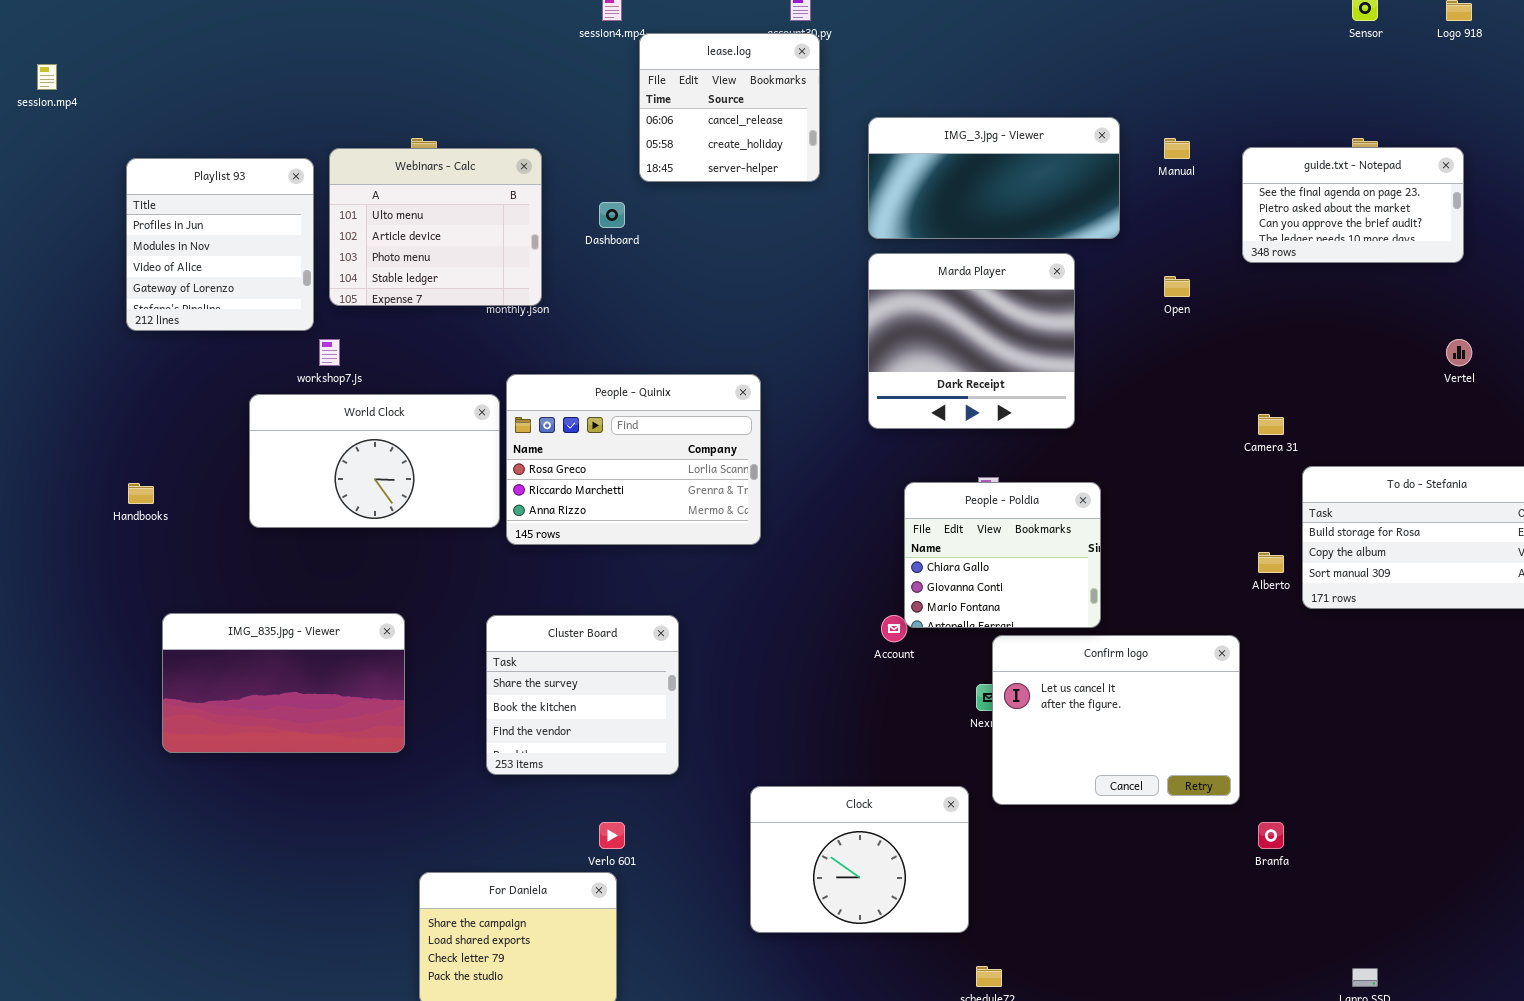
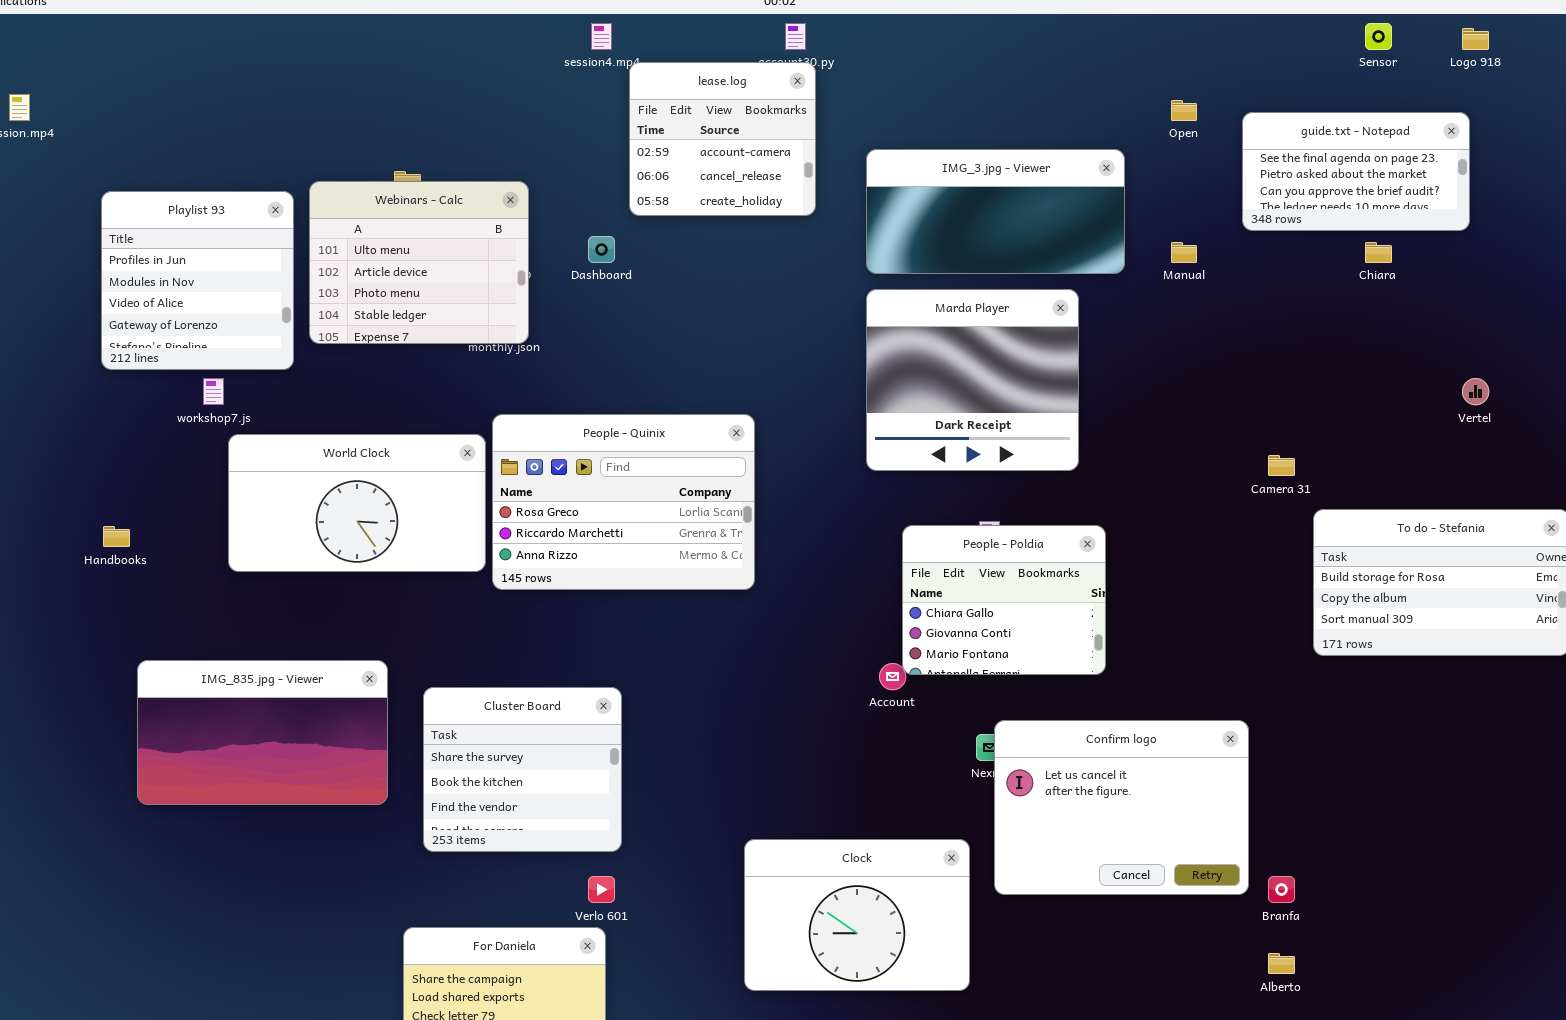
lease.log: [639,33,820,182] -> [629,62,816,216], scrolled up 1 row
Manual: [1164,138,1190,159] -> [1171,242,1197,263], moved
guide.txt - Notepad: [1242,147,1464,263] -> [1242,112,1470,231], moved
Open: [1164,276,1190,297] -> [1171,100,1197,121], moved
workshop7.js: [319,339,340,366] -> [203,378,224,405], moved
Alberto: [1258,552,1284,573] -> [1268,953,1295,974], moved
Cluster Board: [486,615,679,775] -> [423,687,622,852], moved
Confirm logo: [992,635,1240,805] -> [994,720,1249,895], moved

